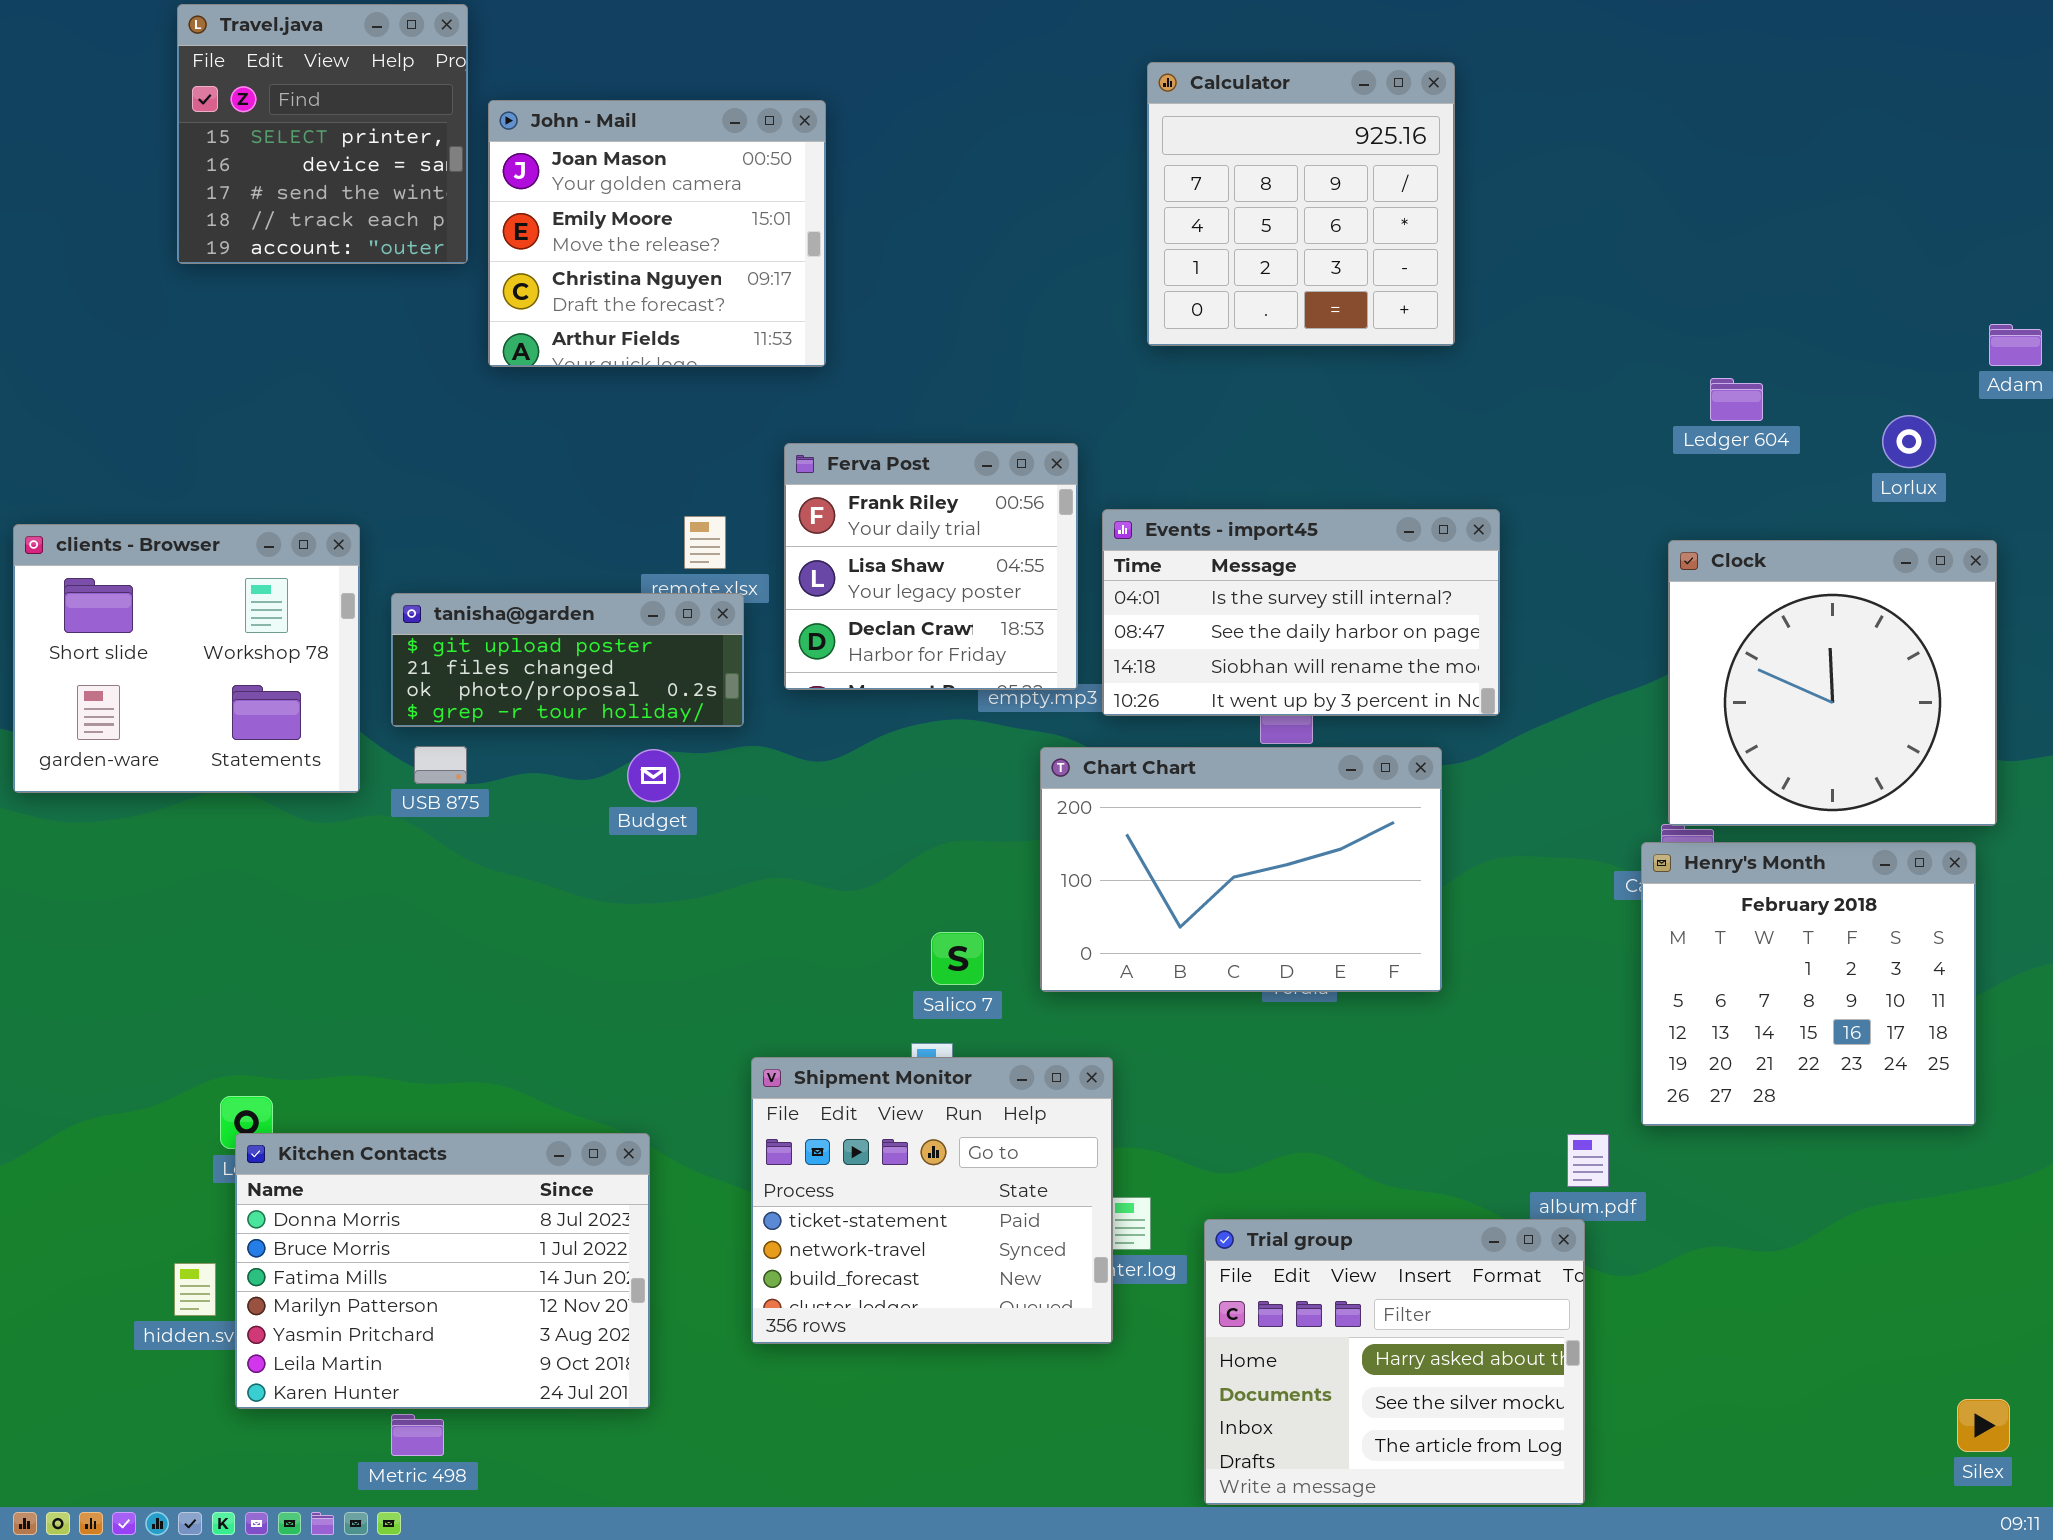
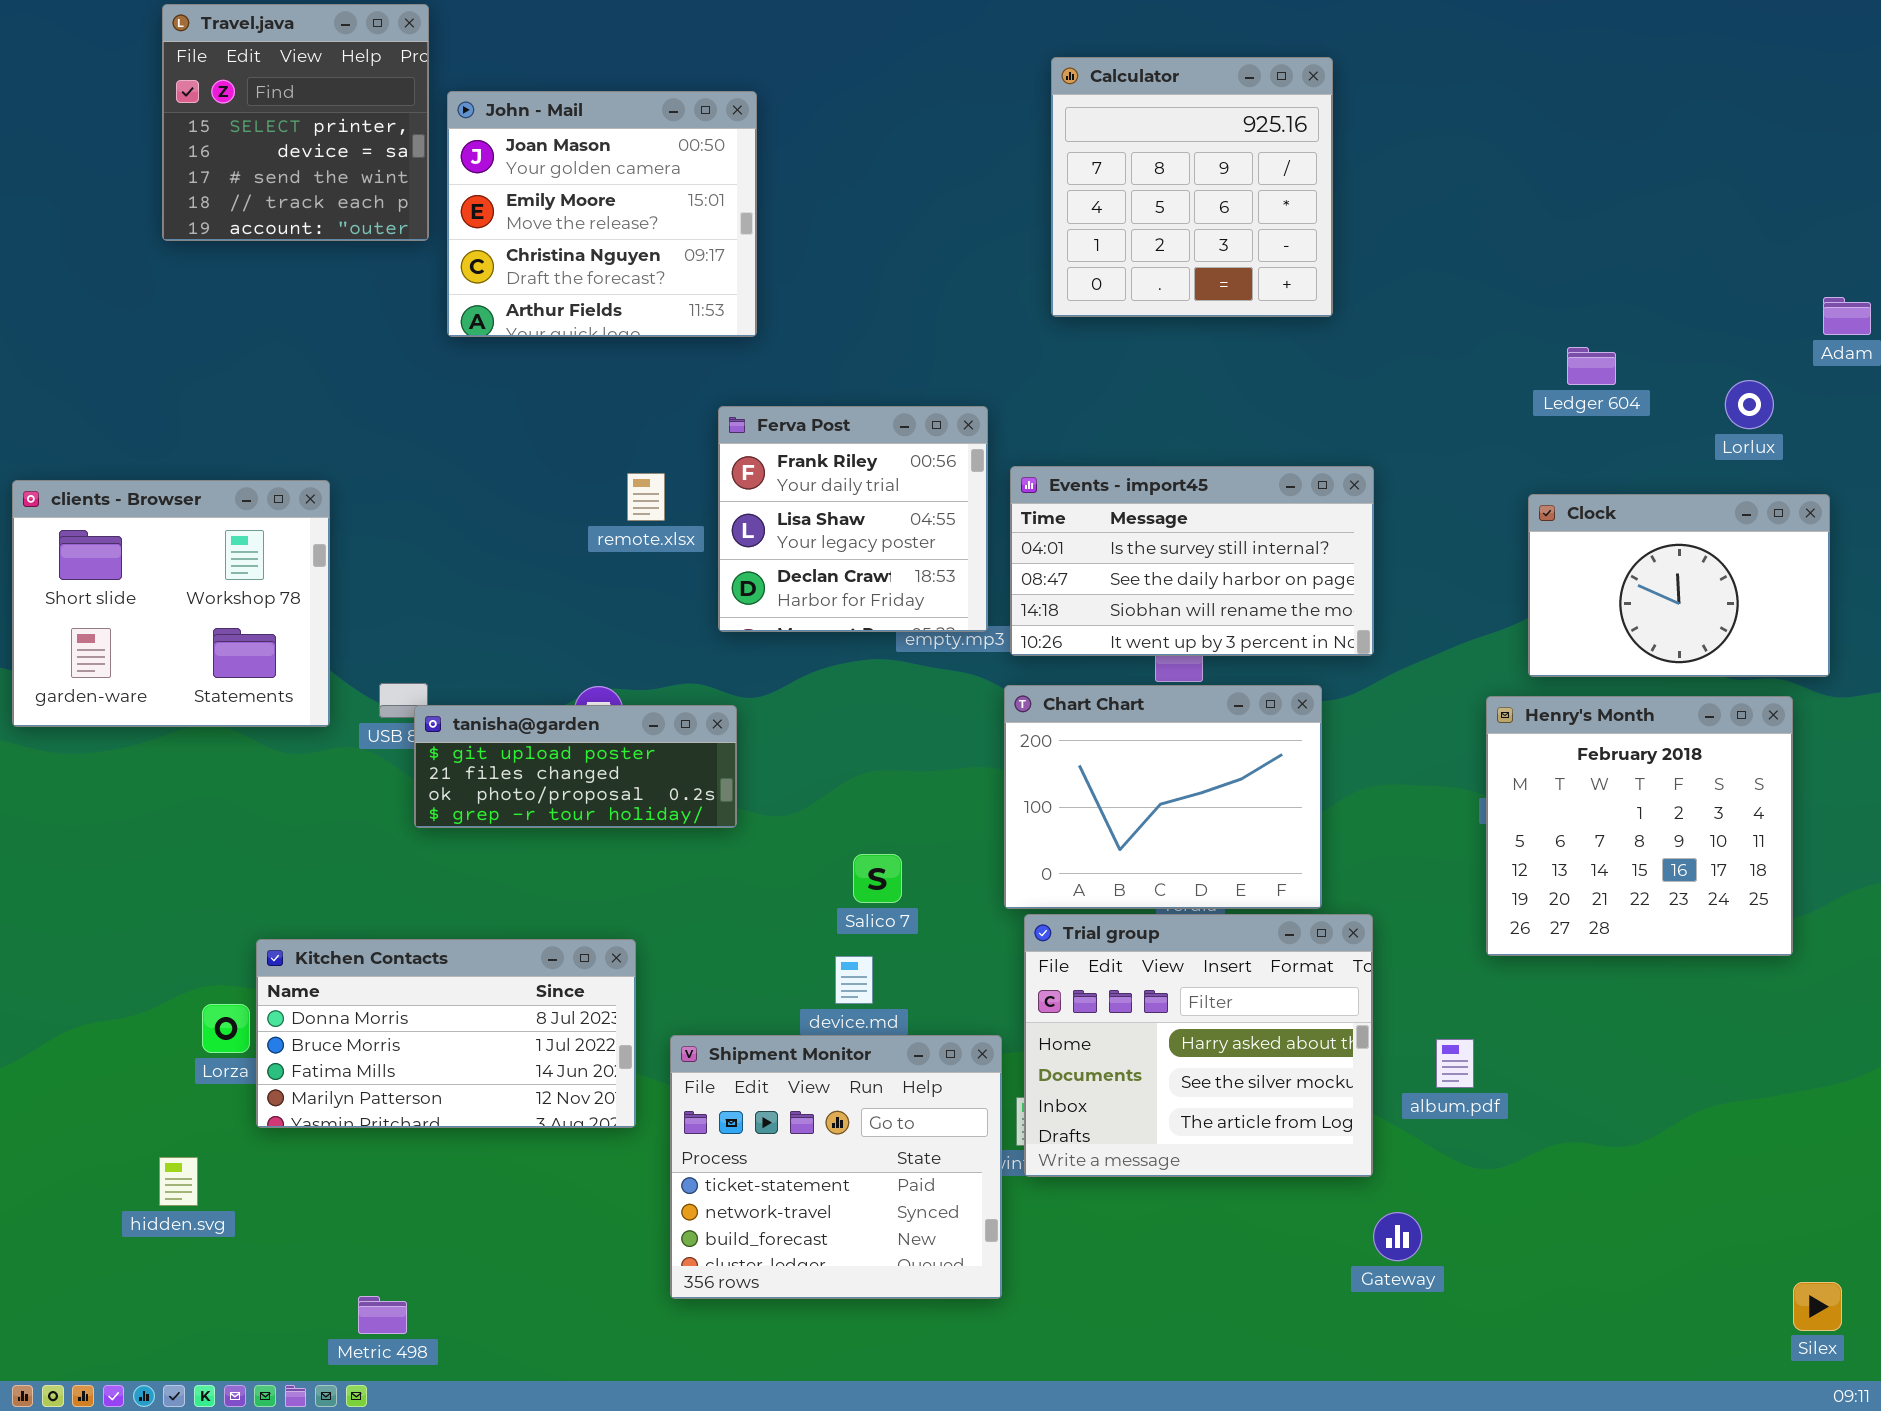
Clock: [1668,540,1997,826] -> [1528,494,1830,677], resized
tanisha@garden: [391,593,744,727] -> [414,705,737,828], moved
Chart Chart: [1040,747,1442,992] -> [1004,685,1322,909], resized
Henry's Month: [1641,842,1976,1126] -> [1486,696,1793,956], moved
Shipment Monitor: [751,1057,1113,1344] -> [670,1035,1002,1299], moved
Kitchen Contacts: [235,1133,650,1409] -> [256,939,636,1128], moved, resized
Trial group: [1204,1219,1585,1505] -> [1024,914,1373,1177], moved

